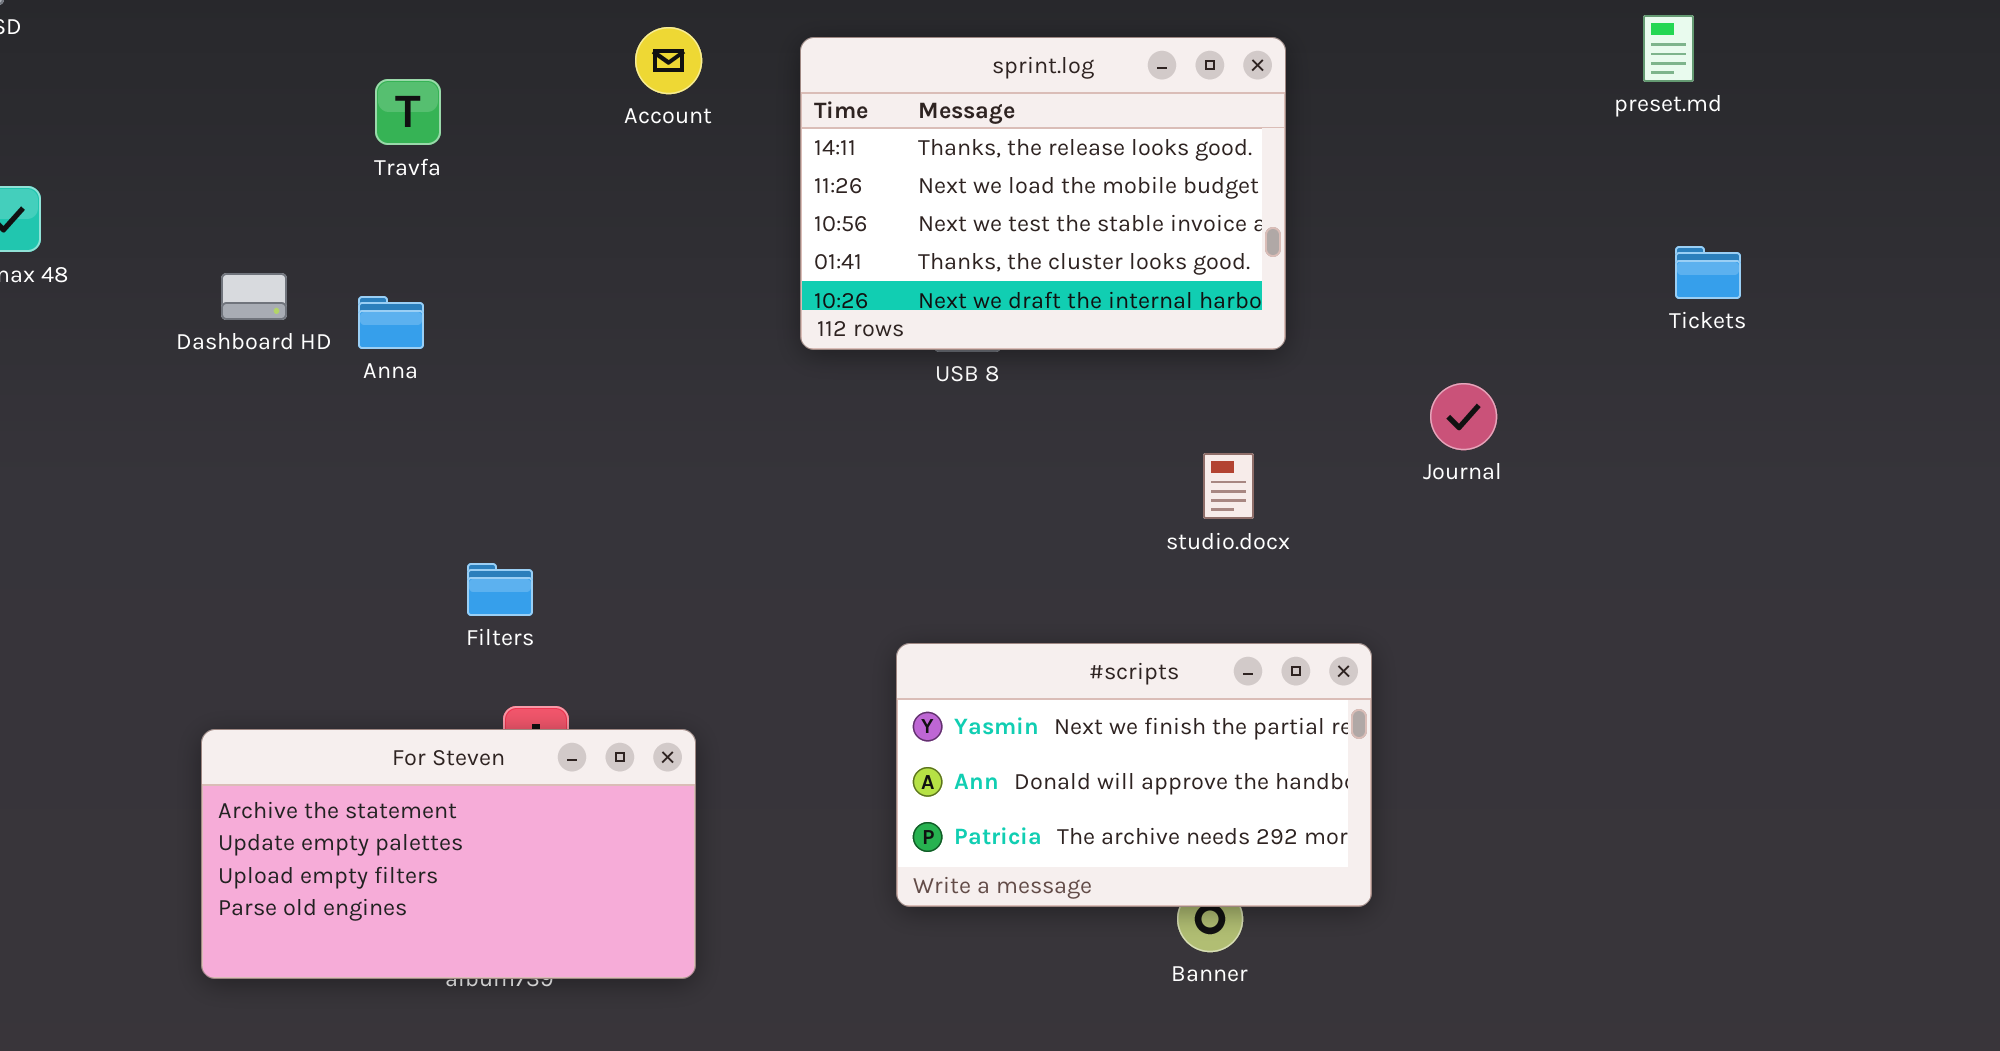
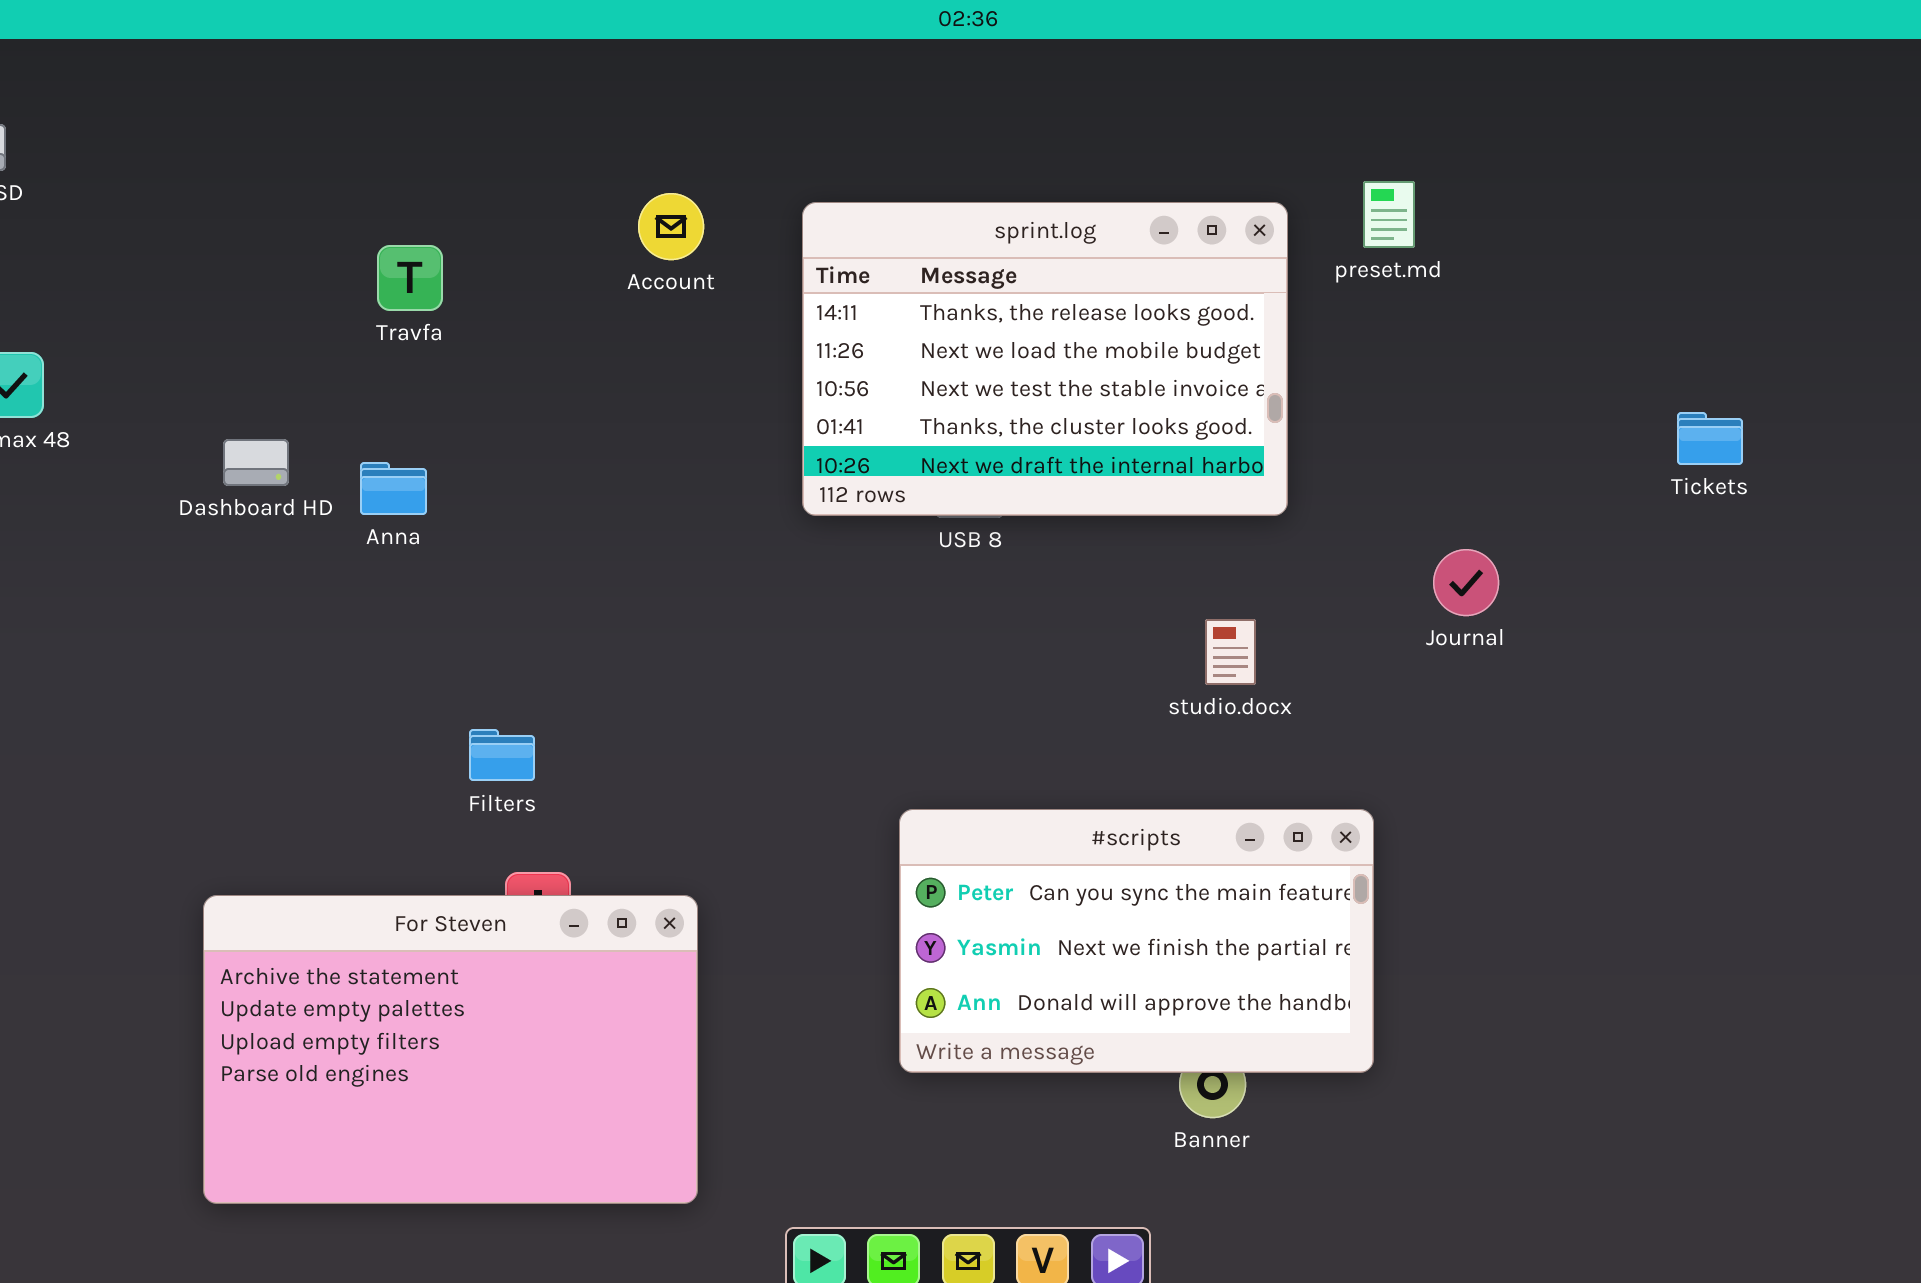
preset.md: [1643,15,1694,82] -> [1363,181,1415,248], moved
#scripts: [896,643,1372,907] -> [899,809,1374,1073], scrolled up 1 row
For Steven: [201,729,696,979] -> [203,895,698,1204], resized

